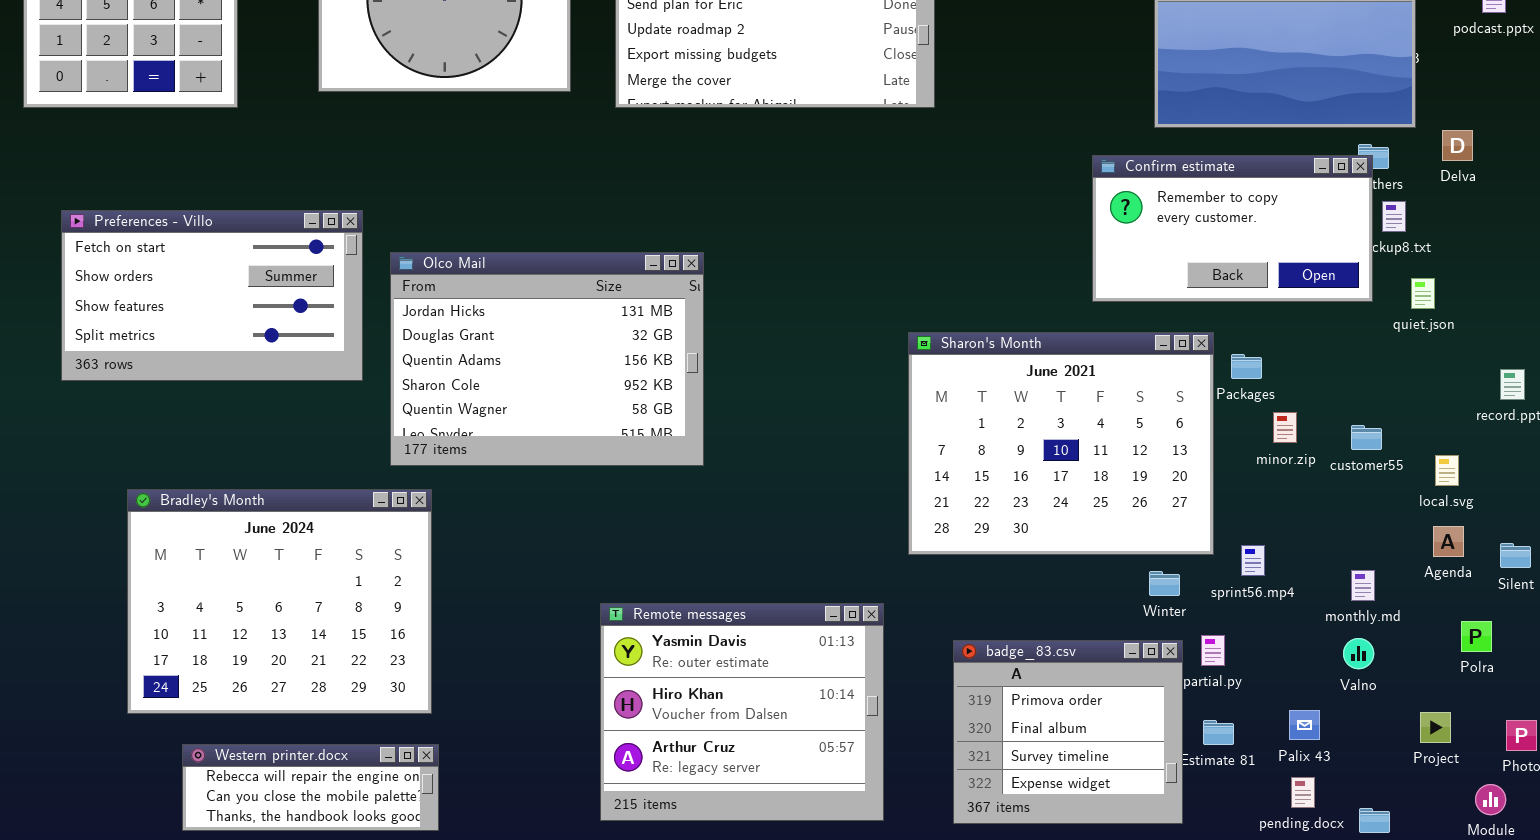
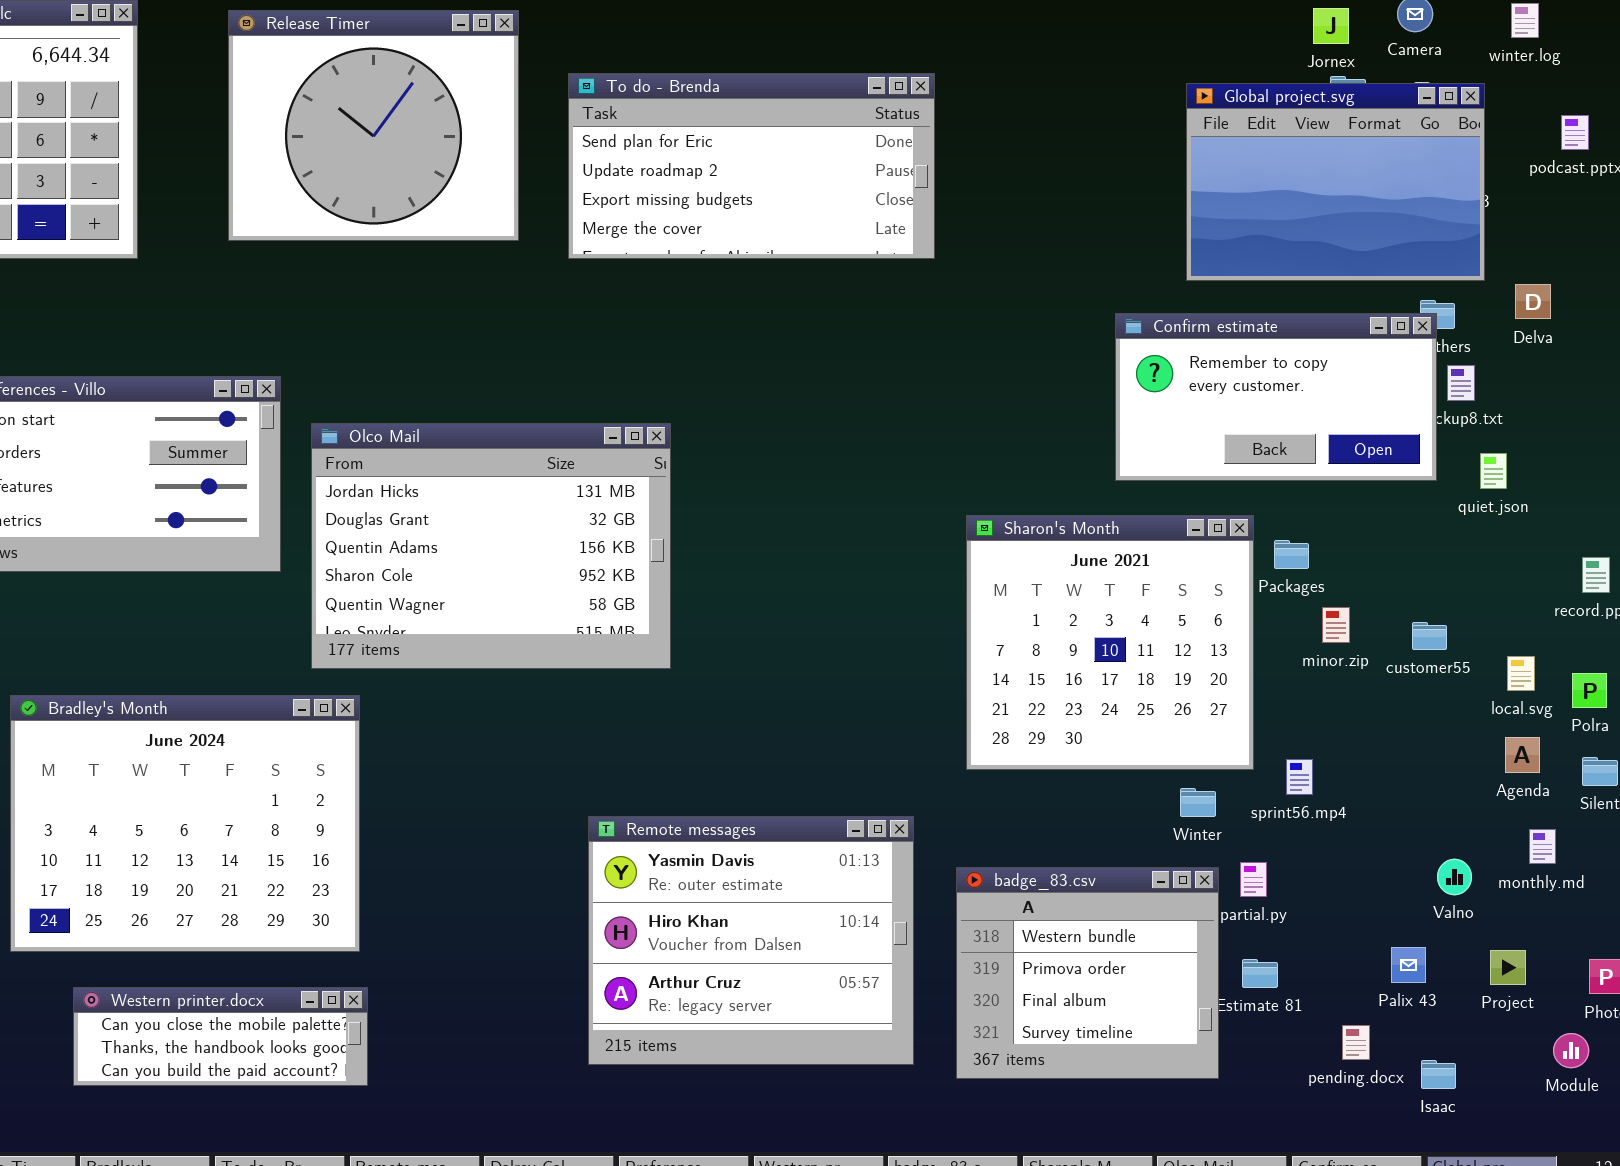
Sharon's Month: [908,332,1214,555] -> [966,515,1254,770], resized
monthly.md: [1351,570,1375,601] -> [1529,829,1556,864], moved
Remote messages: [600,603,884,821] -> [588,816,914,1065], moved
Polra: [1461,621,1492,652] -> [1572,673,1607,708], moved
Valno: [1343,638,1374,669] -> [1437,859,1472,895], moved
badge_83.csv: [953,640,1183,824] -> [956,867,1219,1079], scrolled up 1 row
Palix 43: [1289,710,1320,740] -> [1391,947,1426,983], moved
Western printer.docx: [182,744,439,831] -> [73,987,368,1086], scrolled down 1 row

